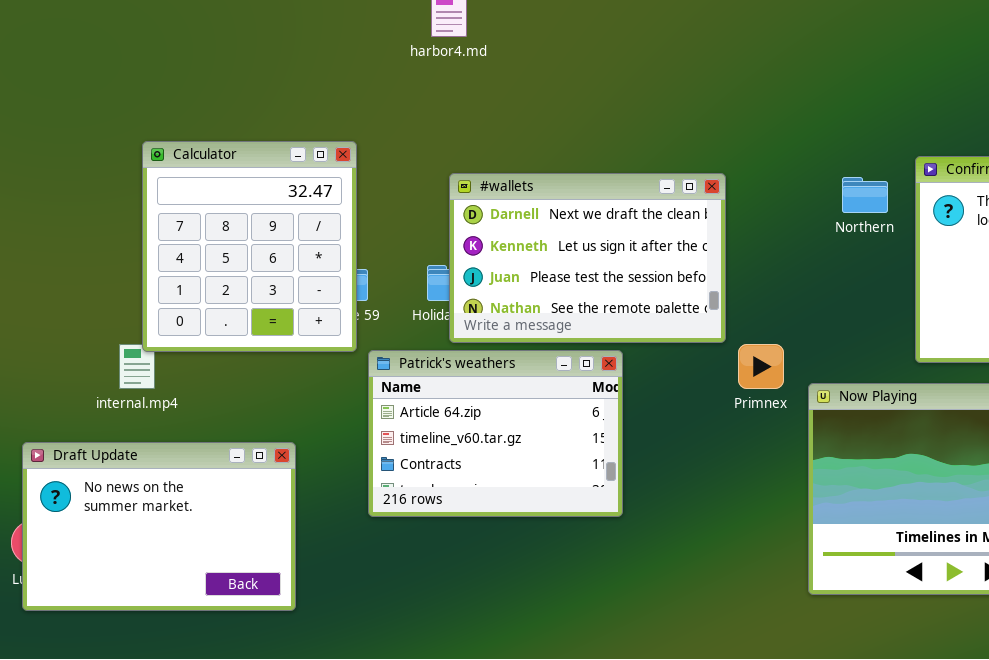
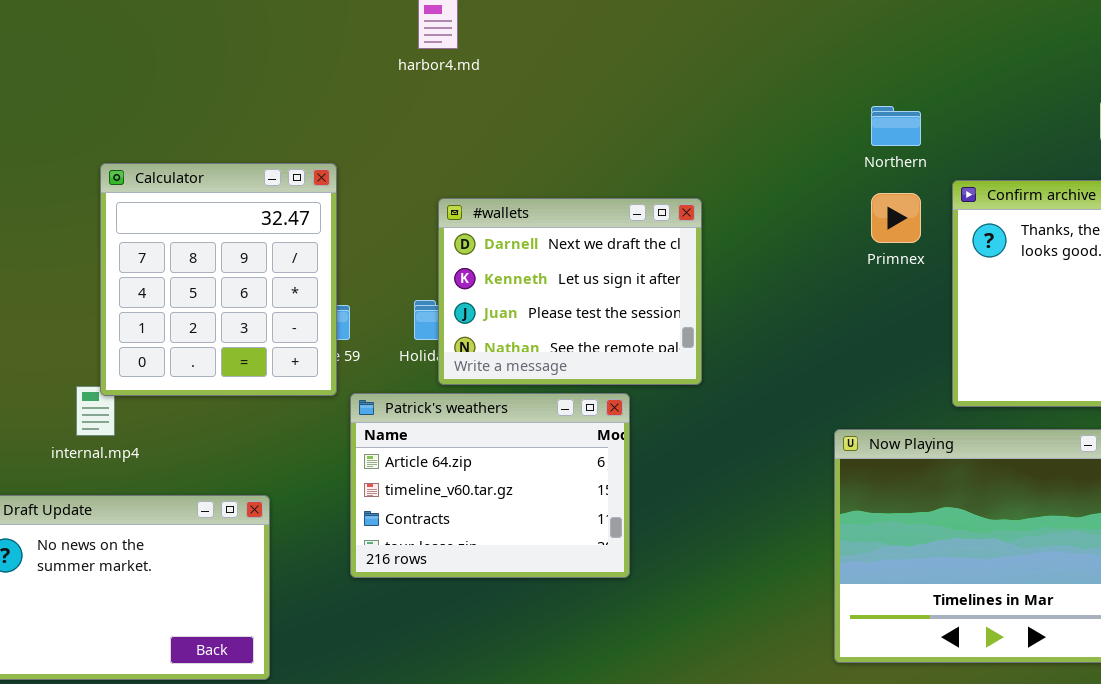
#wallets: [449,173,726,343] -> [438,198,702,385], resized
Northern: [842,177,888,213] -> [871,106,921,146], moved
Primnex: [738,344,784,389] -> [871,193,921,243], moved

